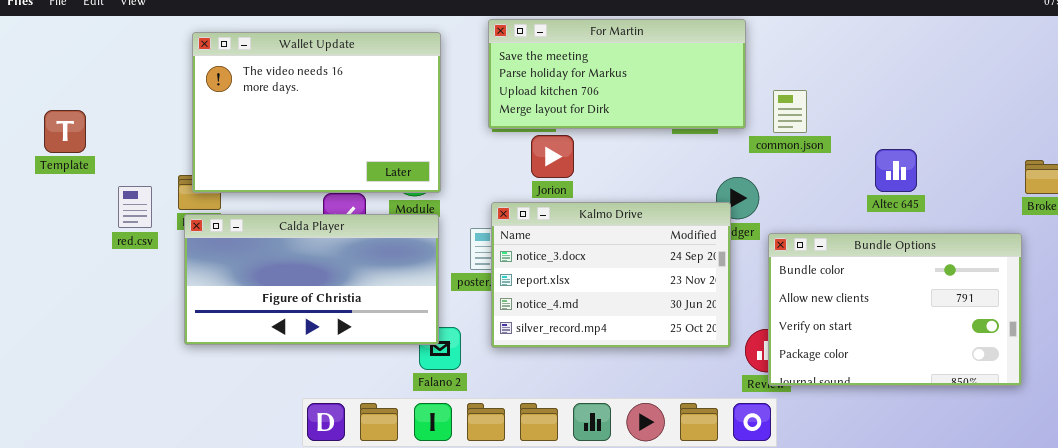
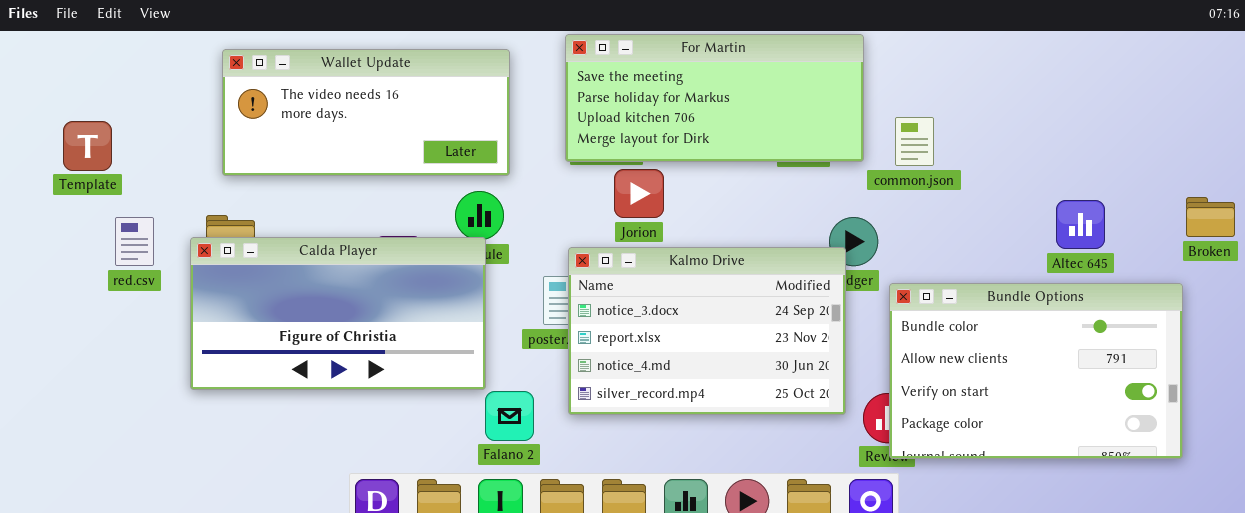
Wallet Update: [192,32,441,193] -> [222,49,510,176], resized
Template: [44,110,86,153] -> [63,121,112,171], moved
Altec 645: [875,149,917,192] -> [1056,200,1105,249], moved
red.csv: [118,186,152,228] -> [115,217,154,266], moved
Calda Player: [184,214,439,345] -> [190,237,486,390], moved

